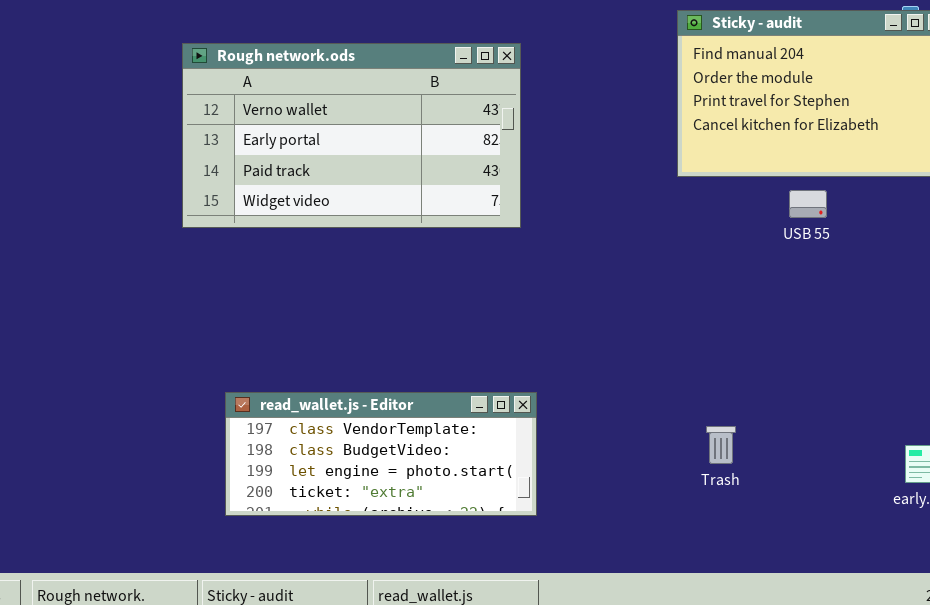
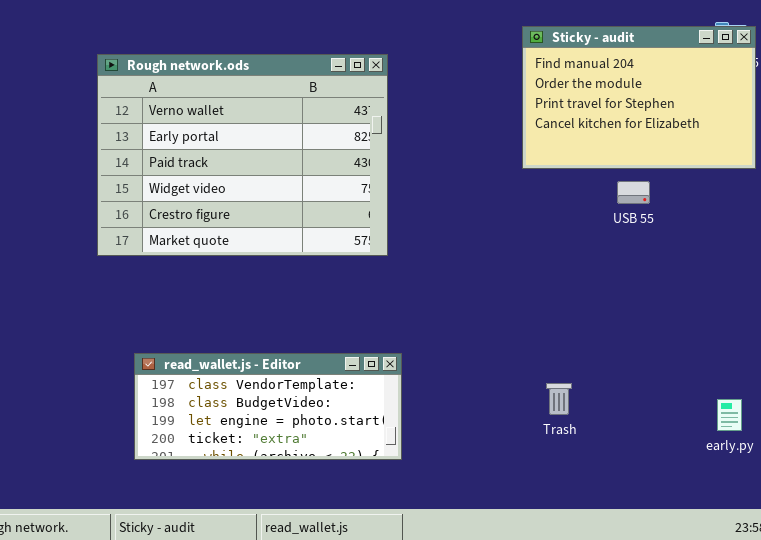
Rough network.ods: [182,43,521,228] -> [97,54,388,256], resized

